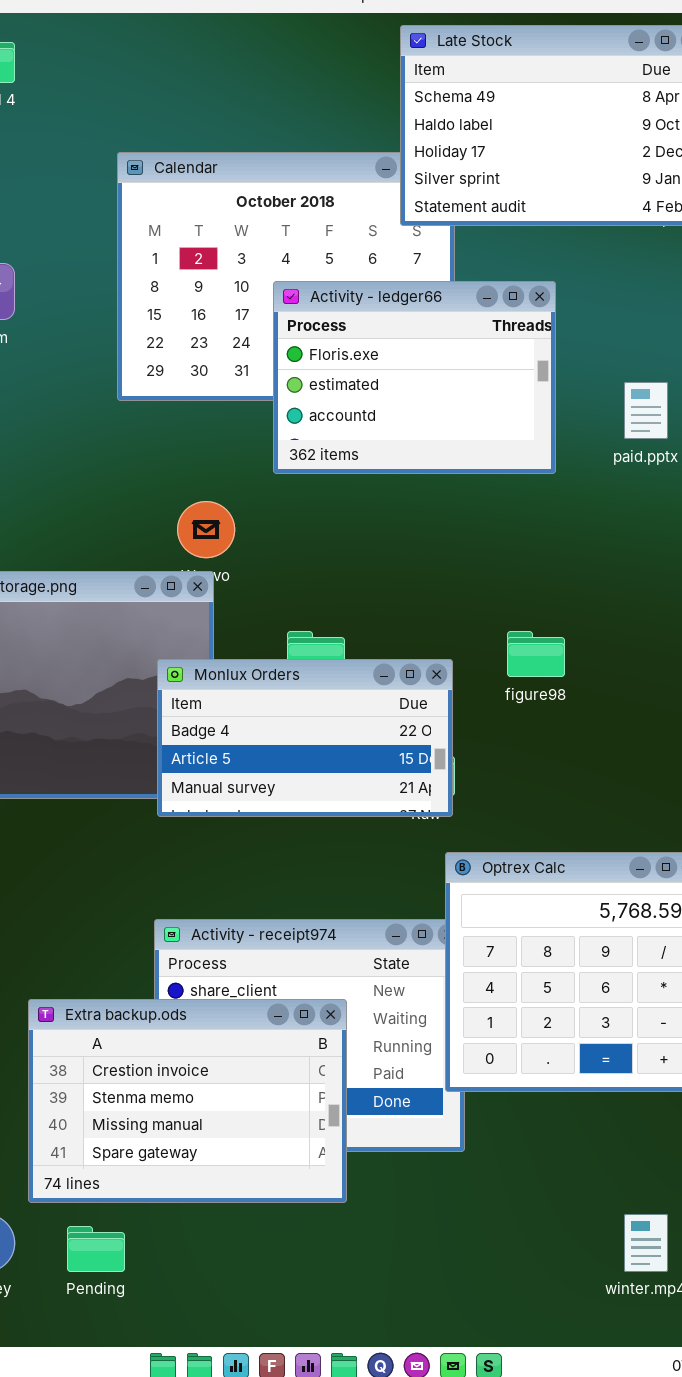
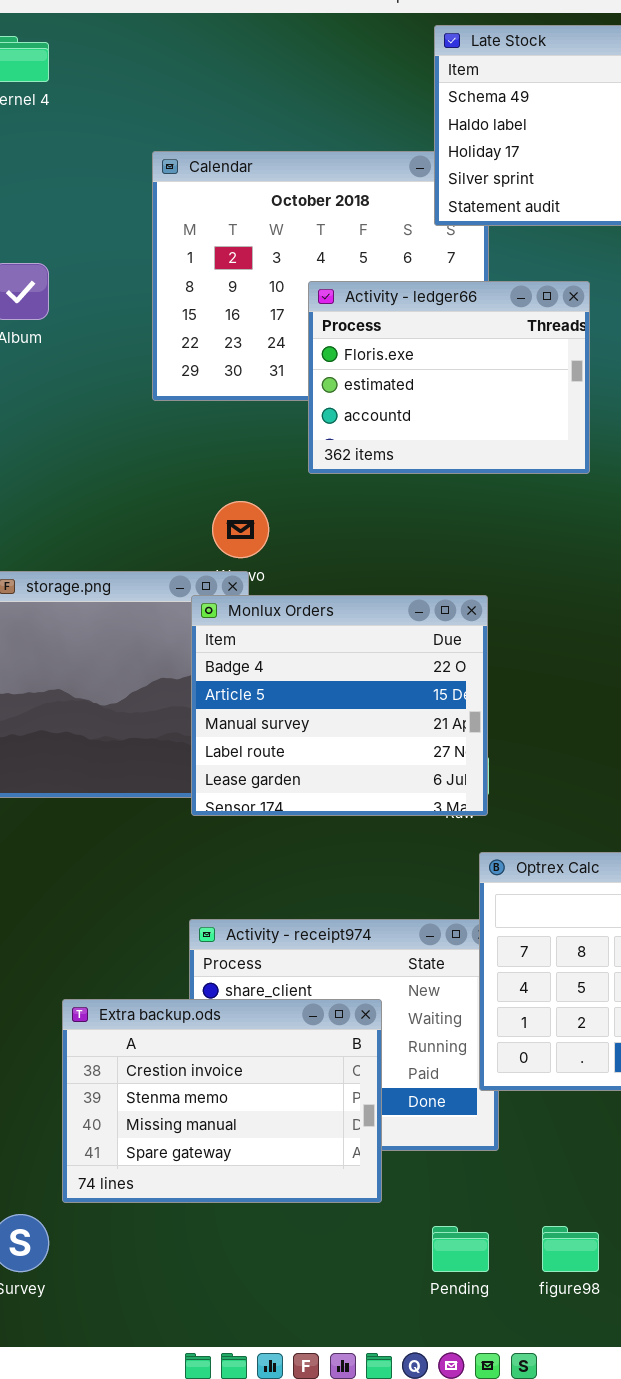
figure98: [507,631,565,677] -> [542,1226,599,1272], moved
Monlux Orders: [157,659,453,817] -> [191,595,488,816], resized
Pending: [67,1226,125,1272] -> [432,1226,489,1272], moved

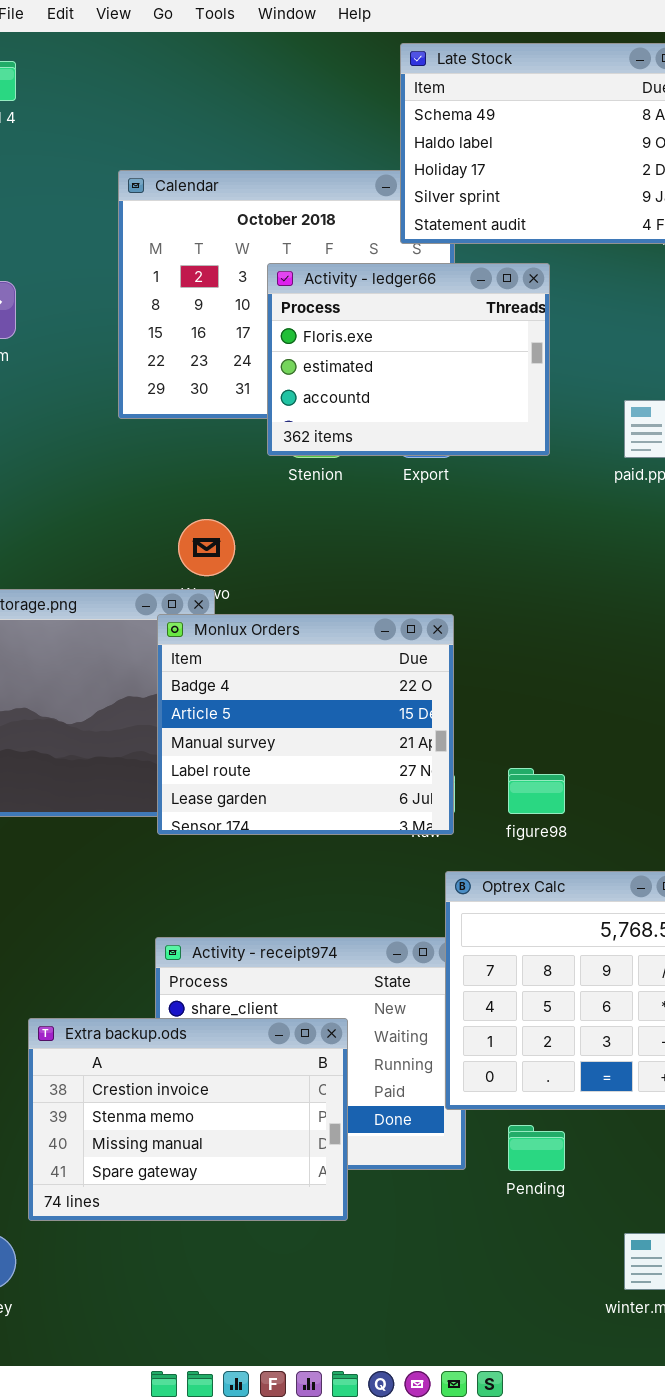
Activity - ledger66: [308,281,590,474] -> [267,263,550,456], moved
Pending: [432,1226,489,1272] -> [508,1125,565,1171], moved
figure98: [542,1226,599,1272] -> [508,768,565,814], moved

